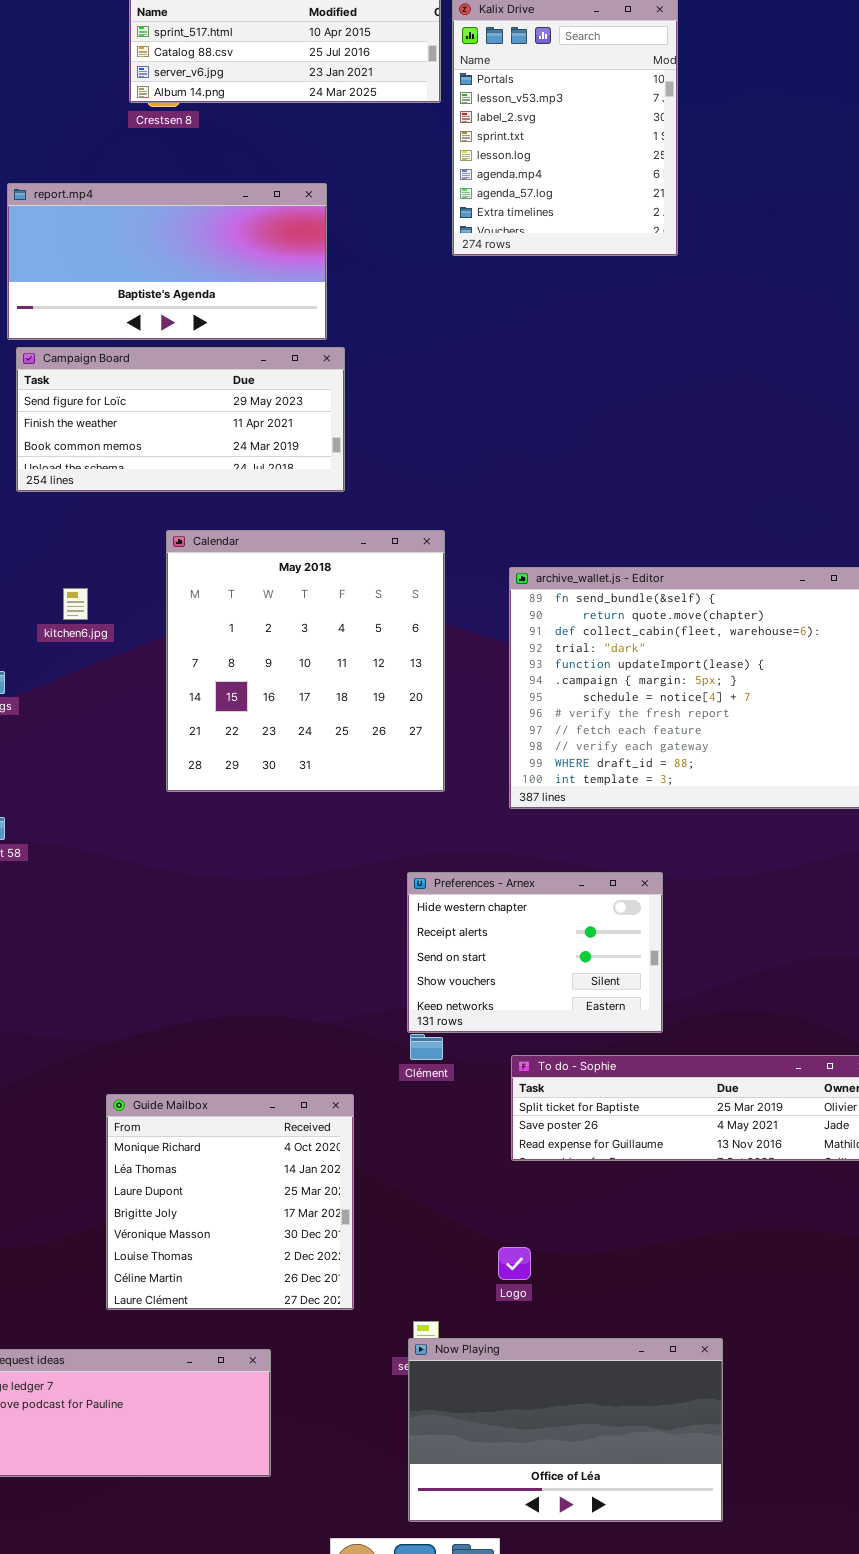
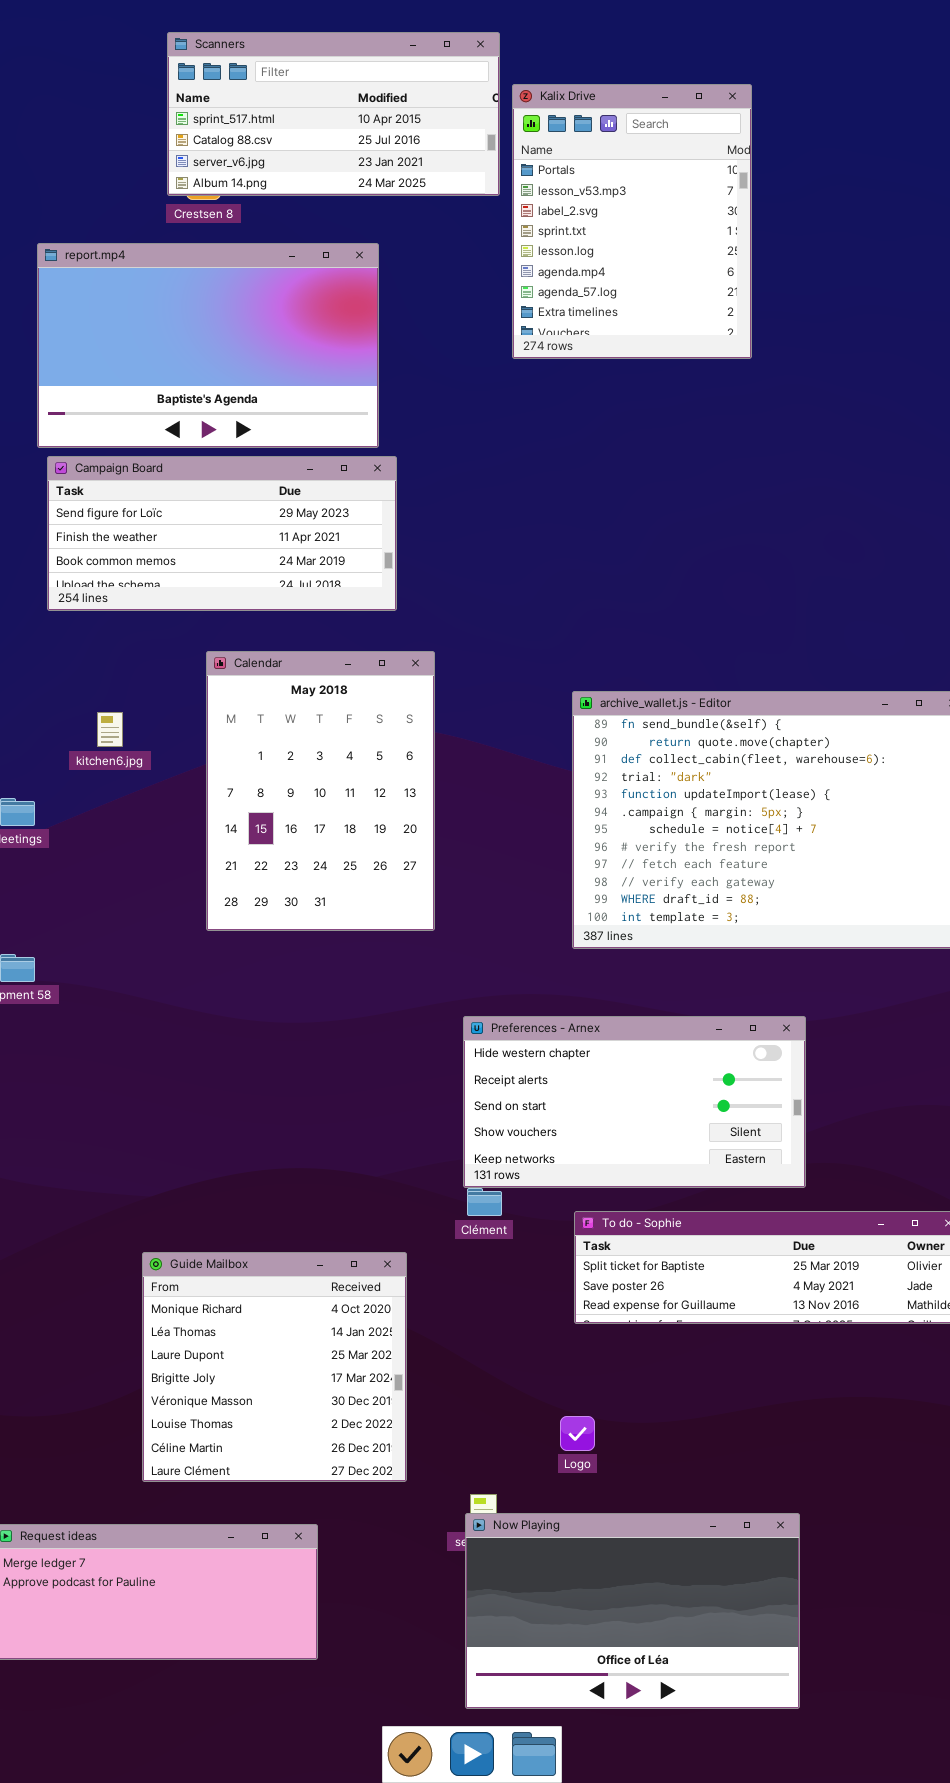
report.mp4: [7,183,327,340] -> [37,243,379,448], resized
Calendar: [166,530,445,792] -> [206,651,435,931], resized
Preferences - Arnex: [407,872,663,1033] -> [463,1016,806,1188], resized

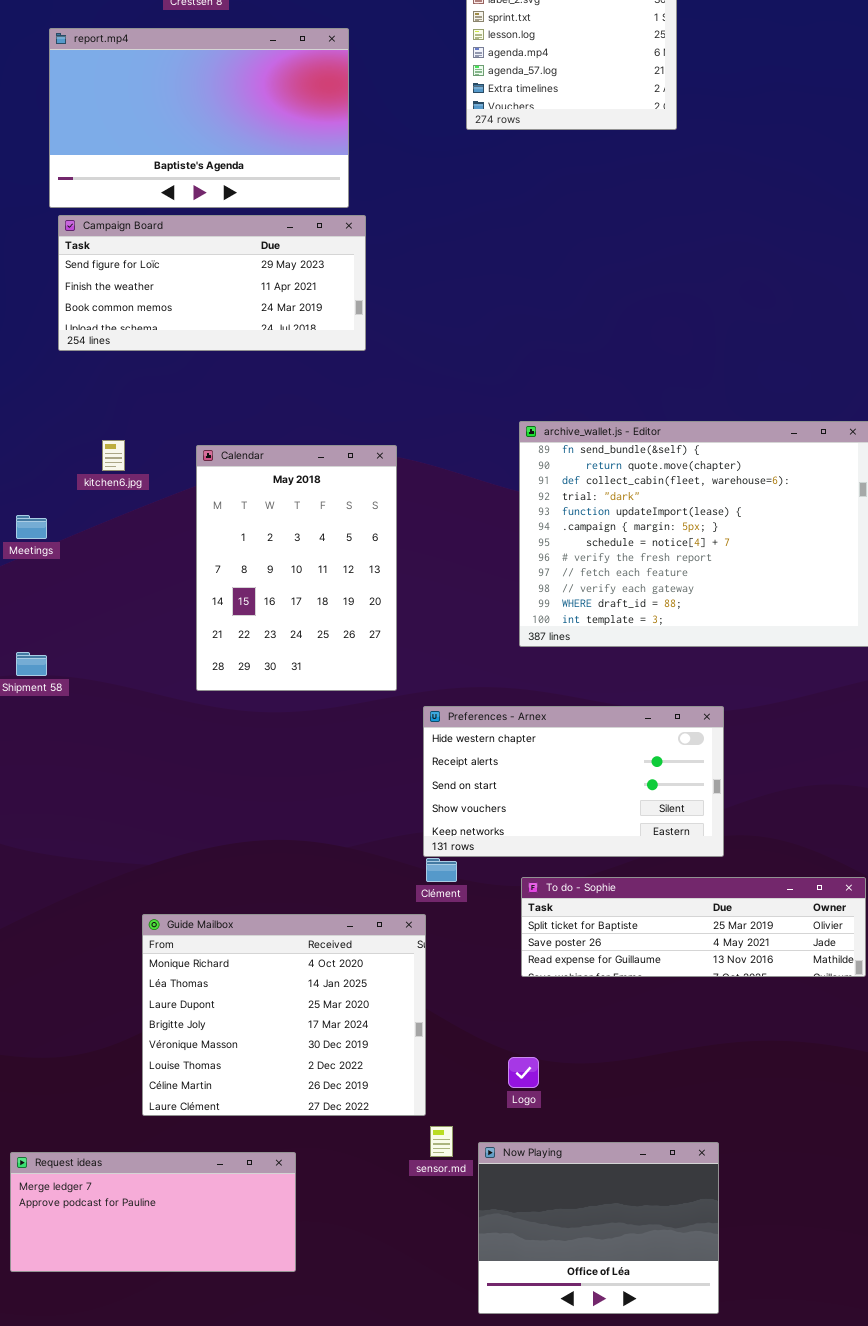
Calendar: [206,651,435,931] -> [196,445,397,691], moved
Guide Mailbox: [142,1252,407,1482] -> [142,914,426,1116], resized
Now Playing: [465,1513,800,1709] -> [478,1142,719,1314], resized

